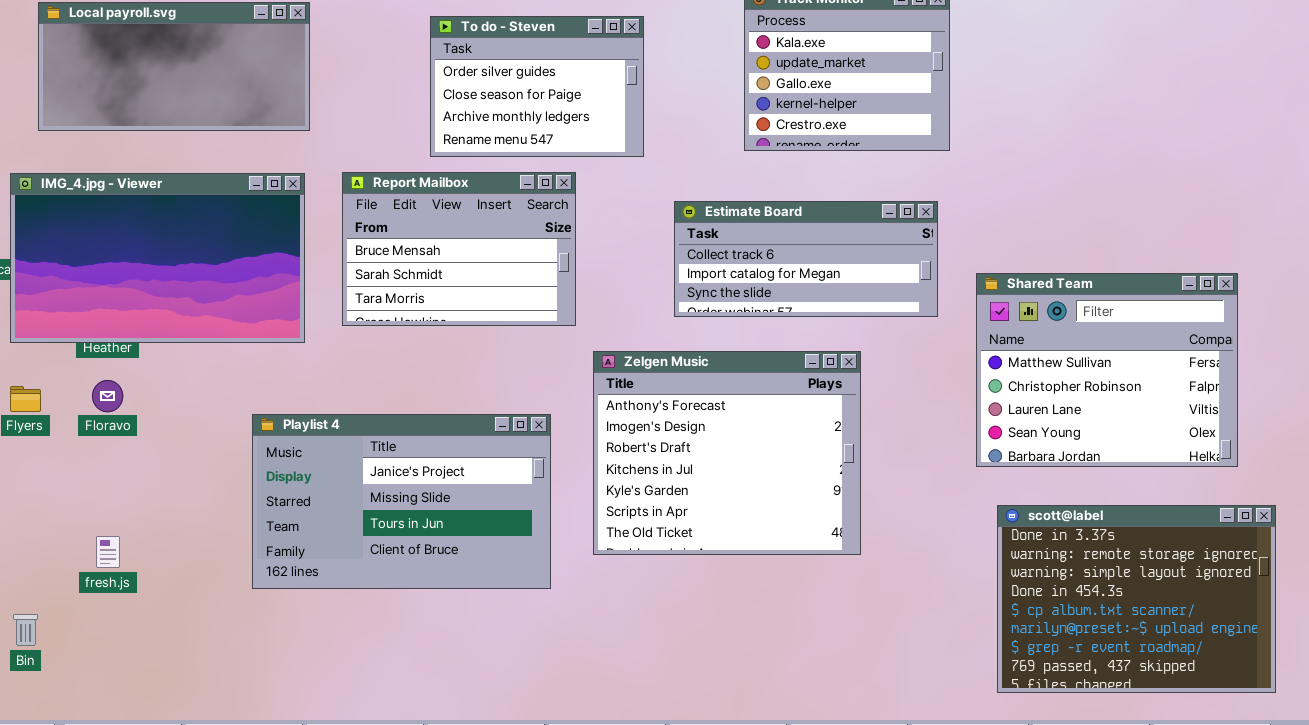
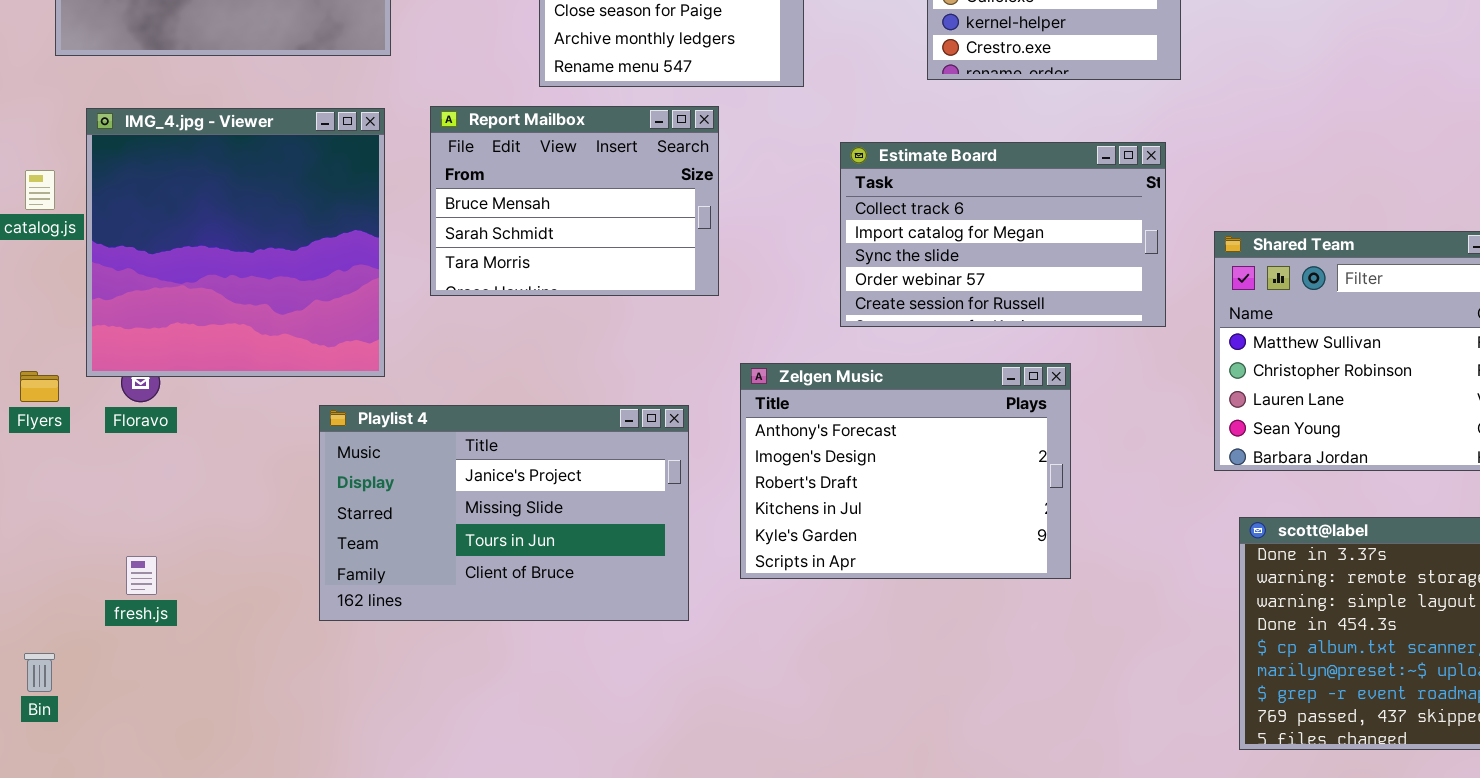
IMG_4.jpg - Viewer: [10,173,305,343] -> [86,108,385,377], resized
Estimate Board: [674,201,938,317] -> [840,142,1166,327], resized
Zelgen Music: [593,351,861,555] -> [740,363,1071,579], resized

